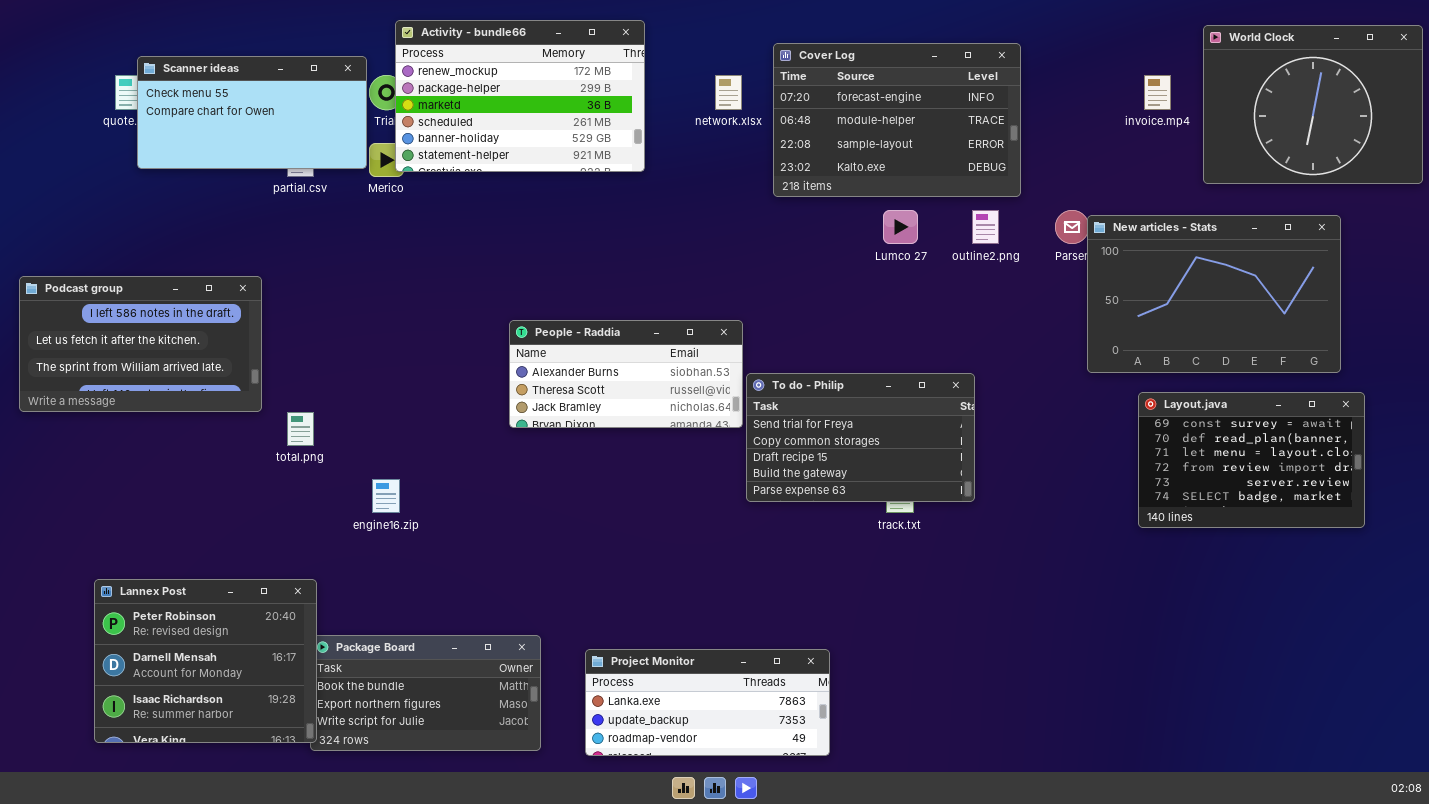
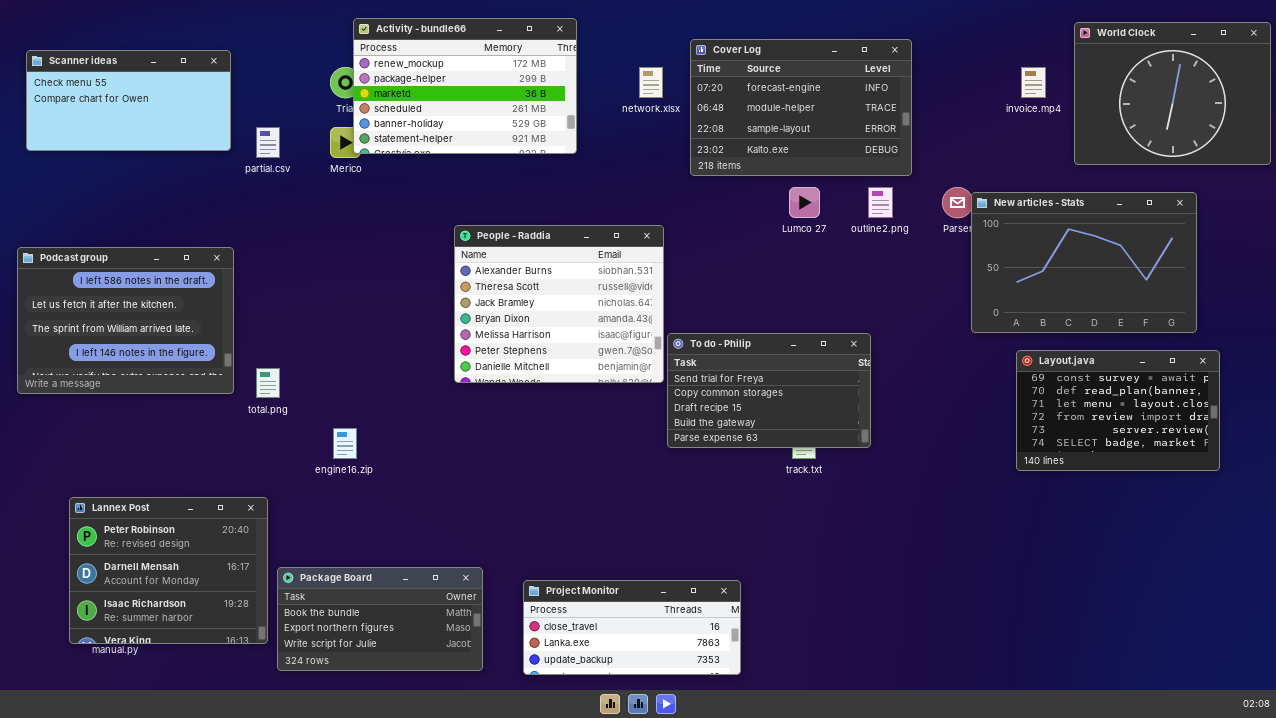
Scanner ideas: [137,56,367,169] -> [26,50,231,151], moved
Podcast group: [19,276,262,412] -> [17,247,234,394], resized
People - Raddia: [509,320,743,428] -> [454,225,664,383], resized
Lannex Post: [94,579,317,743] -> [69,497,268,644], moved
Project Monitor: [585,649,830,756] -> [523,580,741,675], scrolled up 1 row

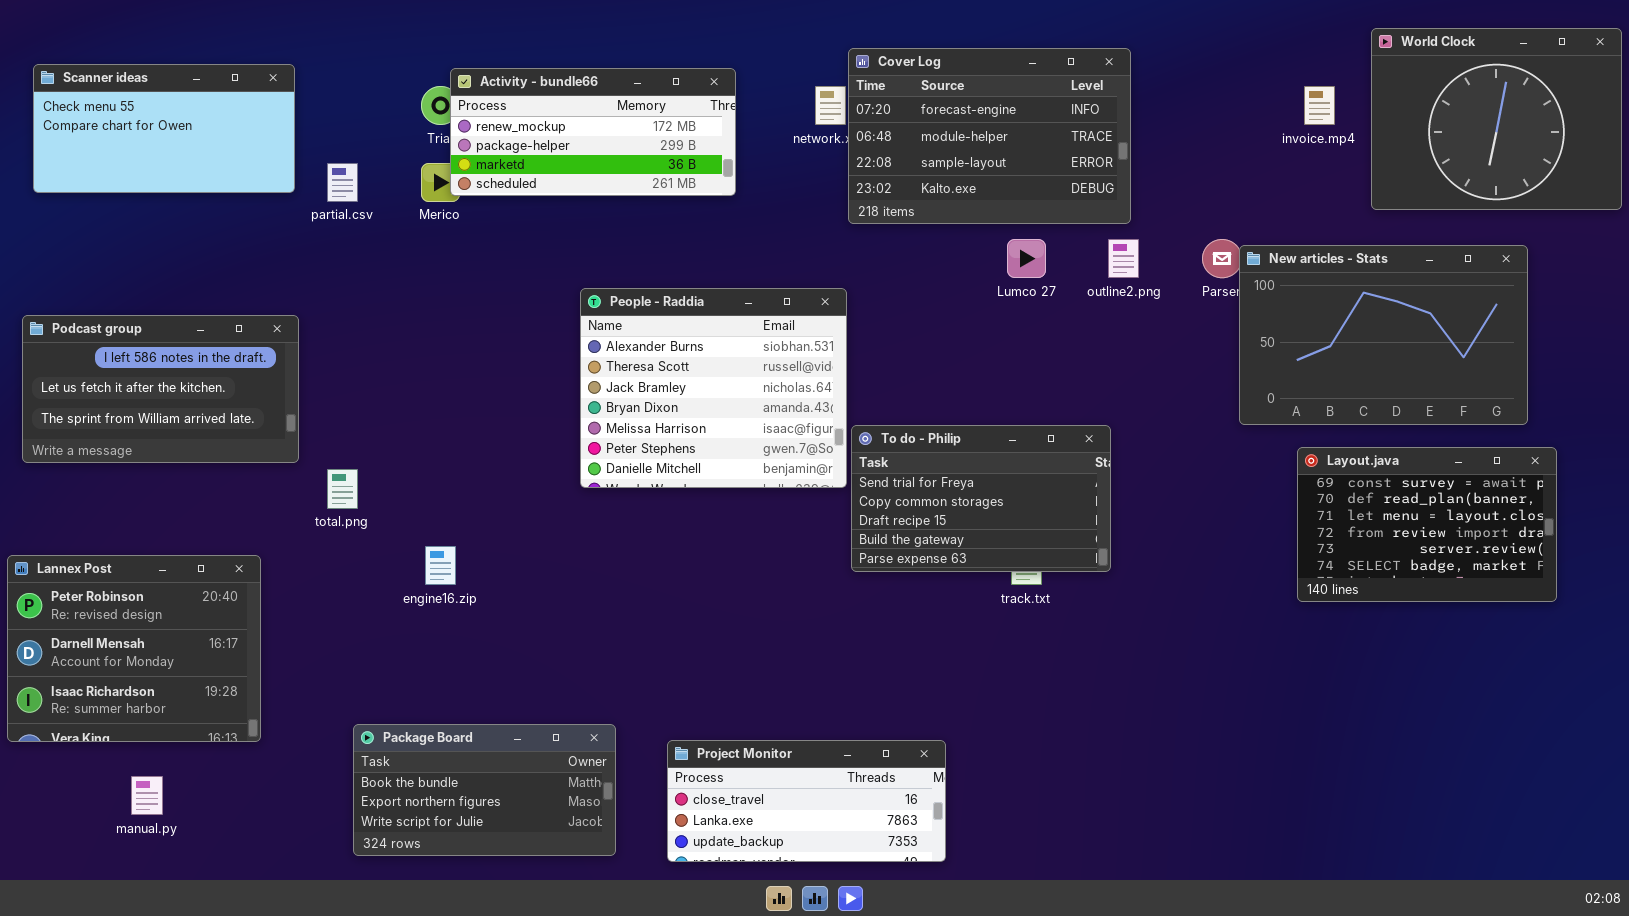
Activity - bundle66: [353,18,577,154] -> [450,68,736,196], resized
Cover Log: [690,39,912,176] -> [848,48,1131,224], moved
Podcast group: [17,247,234,394] -> [22,315,299,463], resized
Lannex Post: [69,497,268,644] -> [7,555,261,742], moved

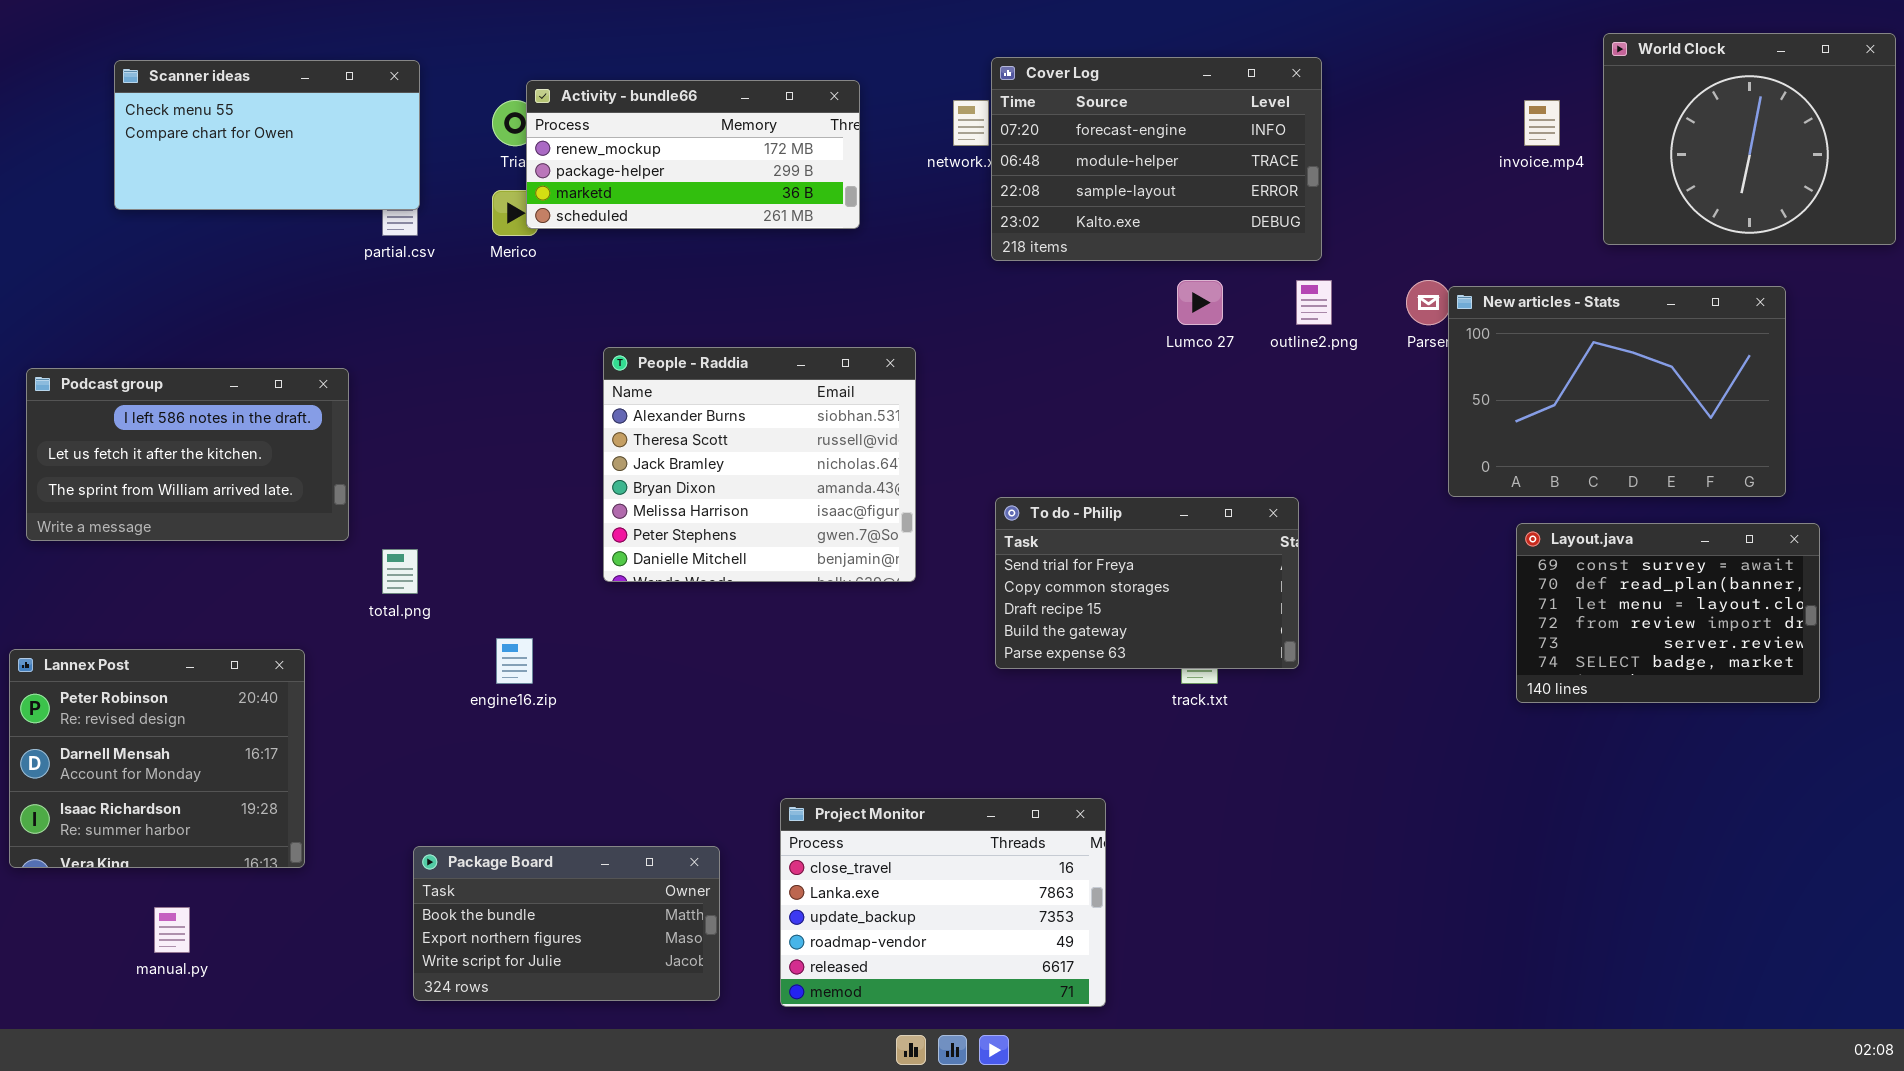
Scanner ideas: [33,64,295,193] -> [114,60,420,210], moved
People - Raddia: [580,288,847,488] -> [603,347,916,582], moved
Project Monitor: [667,740,946,862] -> [780,798,1106,1007], resized

